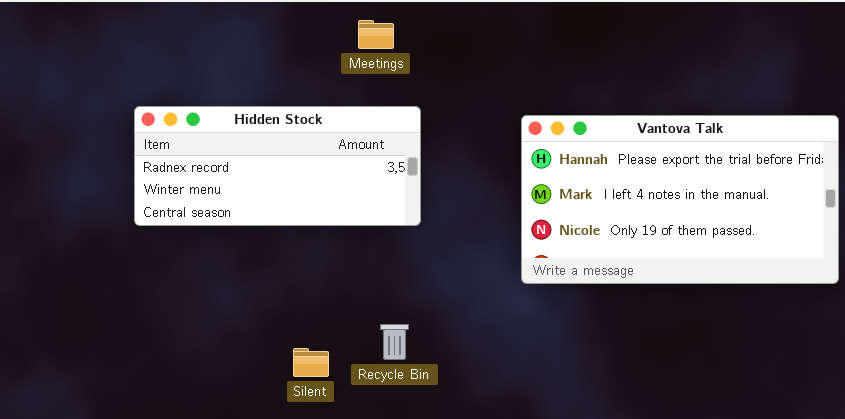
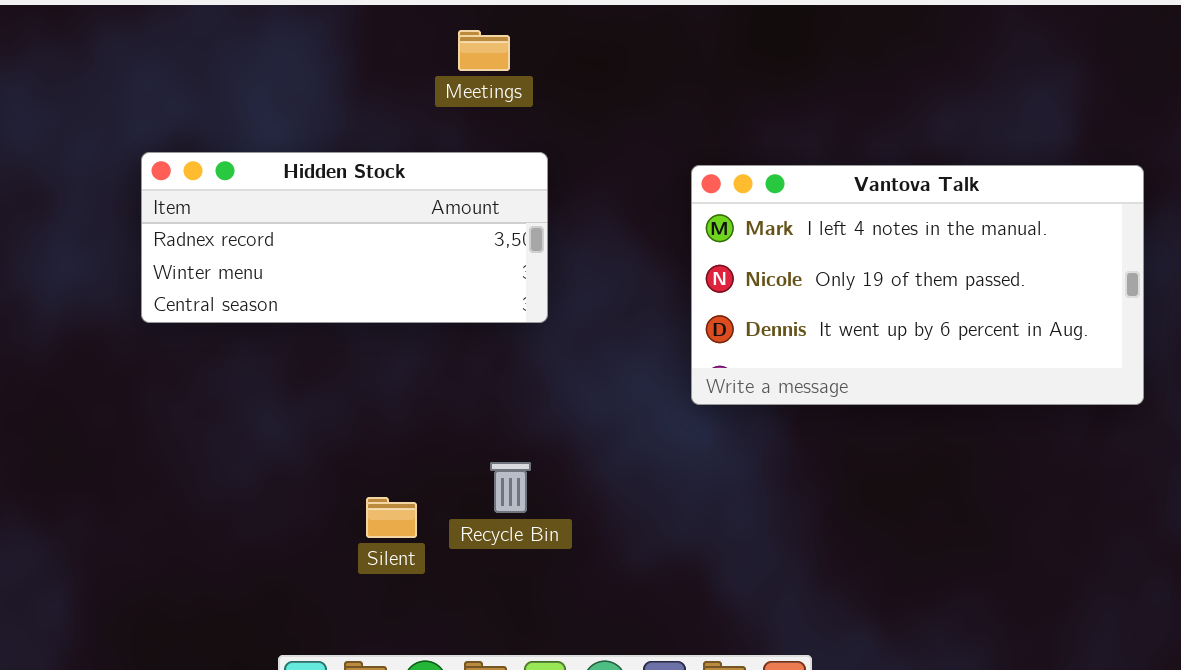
Vantova Talk: [521,115,839,284] -> [691,165,1144,405], scrolled down 1 row

